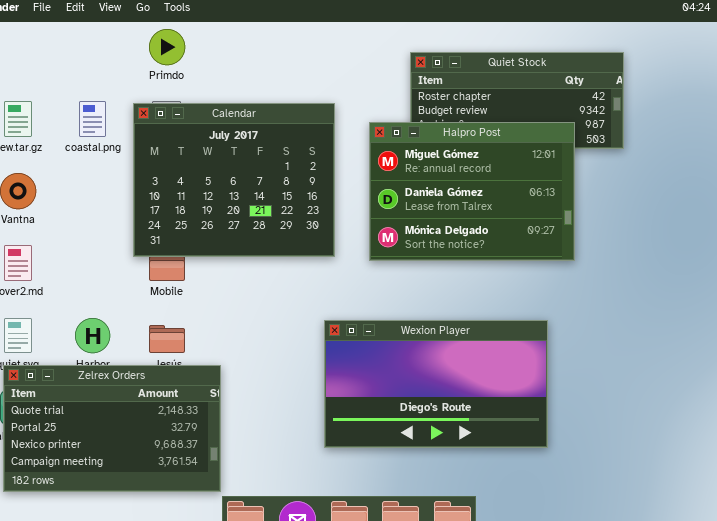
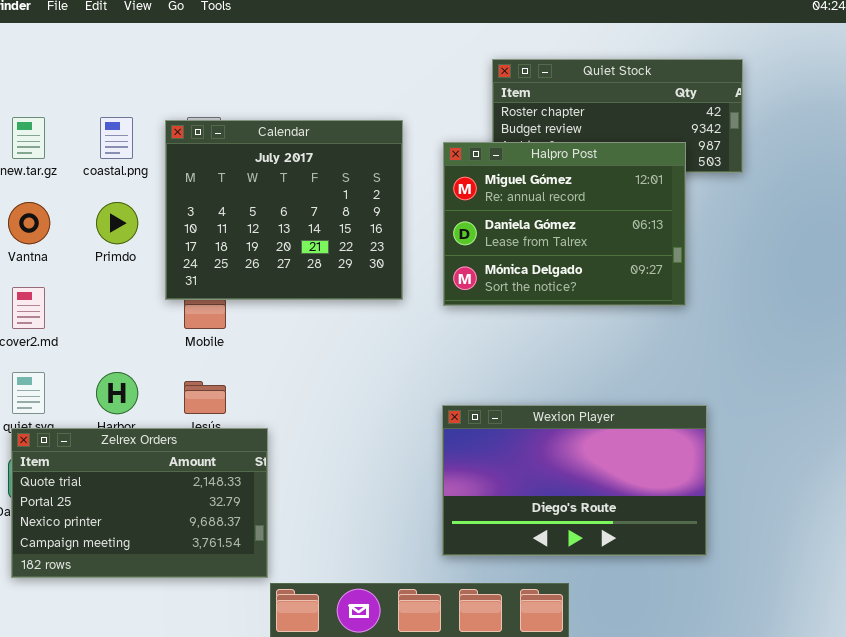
Primdo: [149,29,185,65] -> [96,202,138,244], moved
Wexion Player: [324,320,548,448] -> [442,405,707,556], moved

